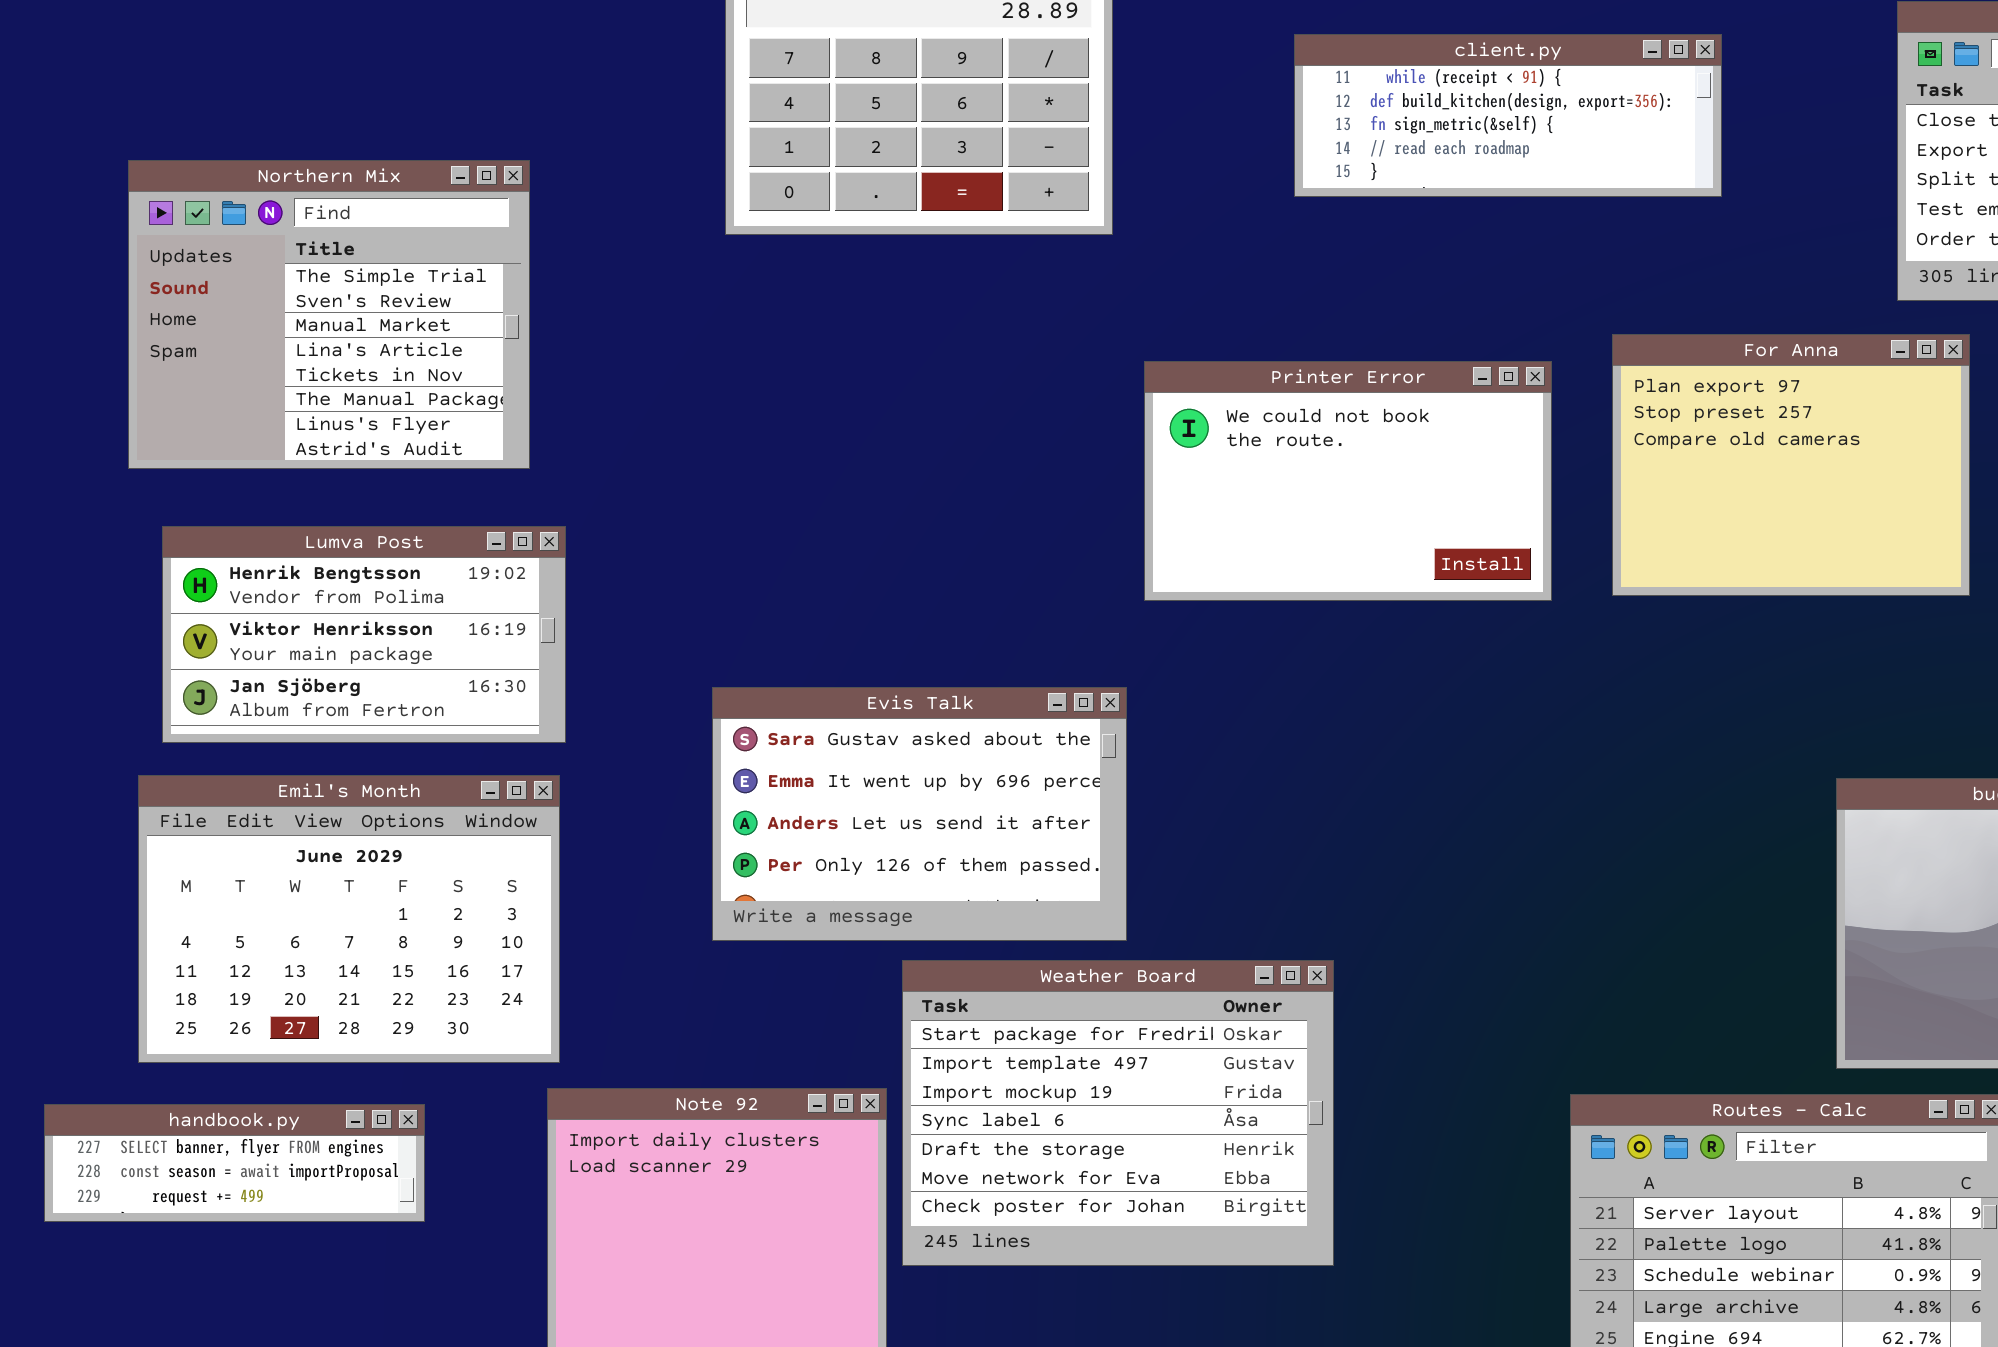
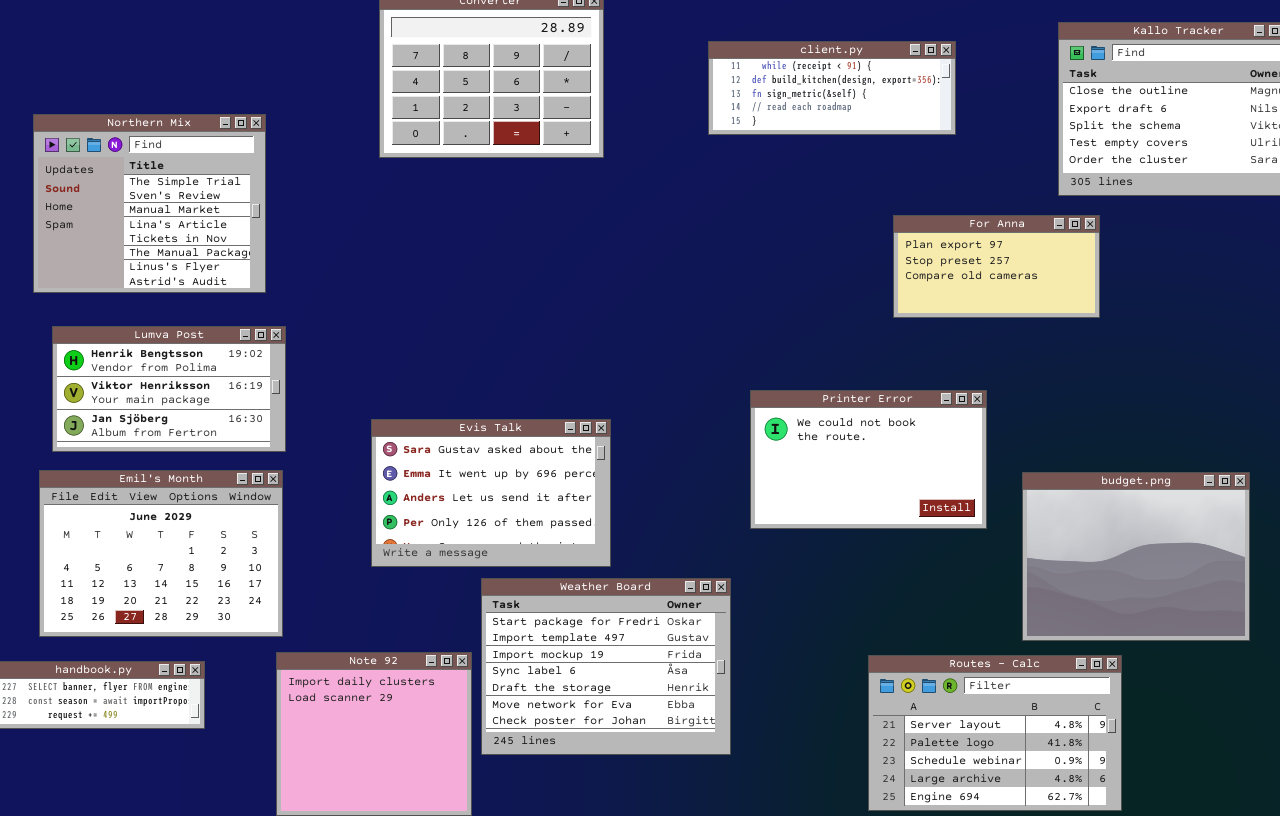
For Anna: [1612,334,1970,596] -> [893,215,1100,318], resized
Printer Error: [1144,361,1552,601] -> [750,390,987,529], moved

